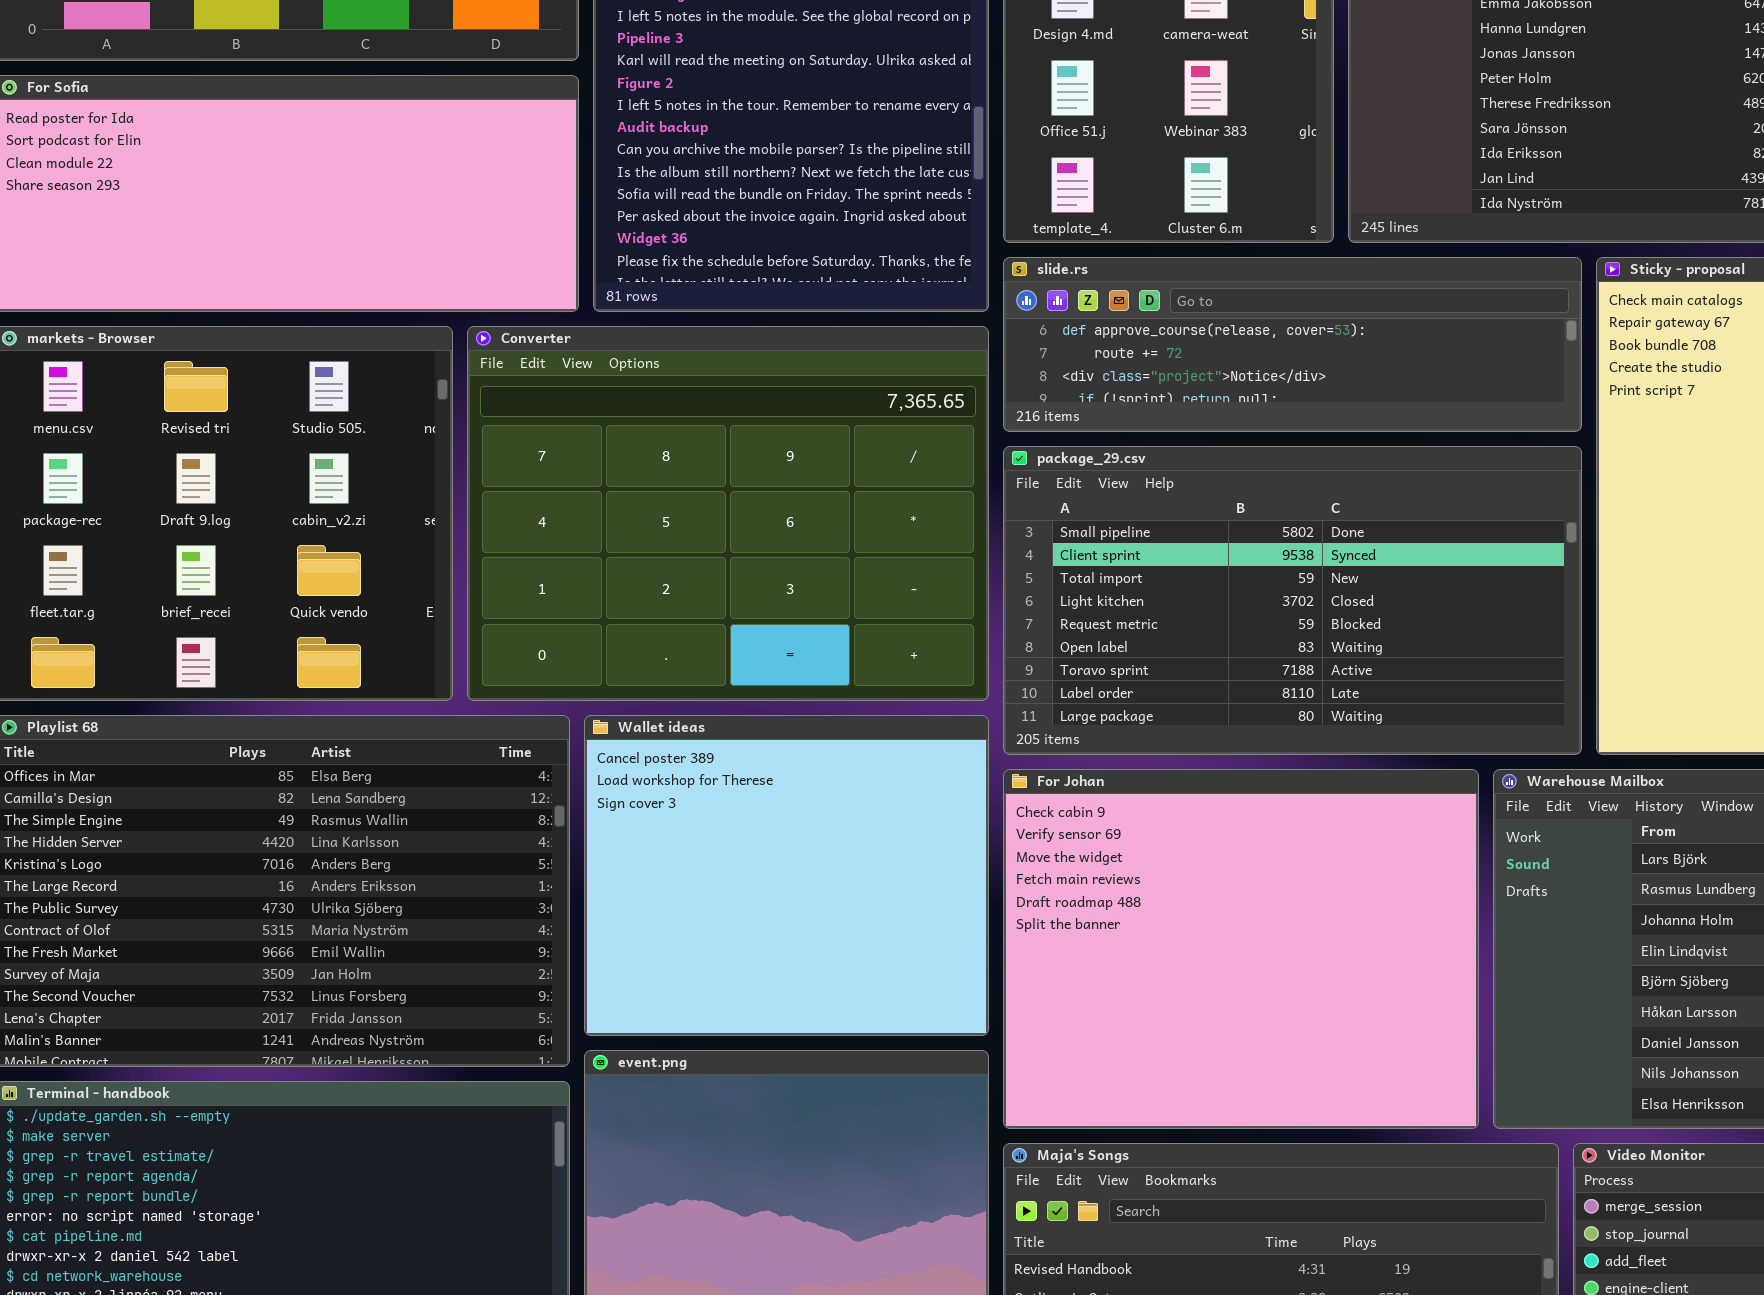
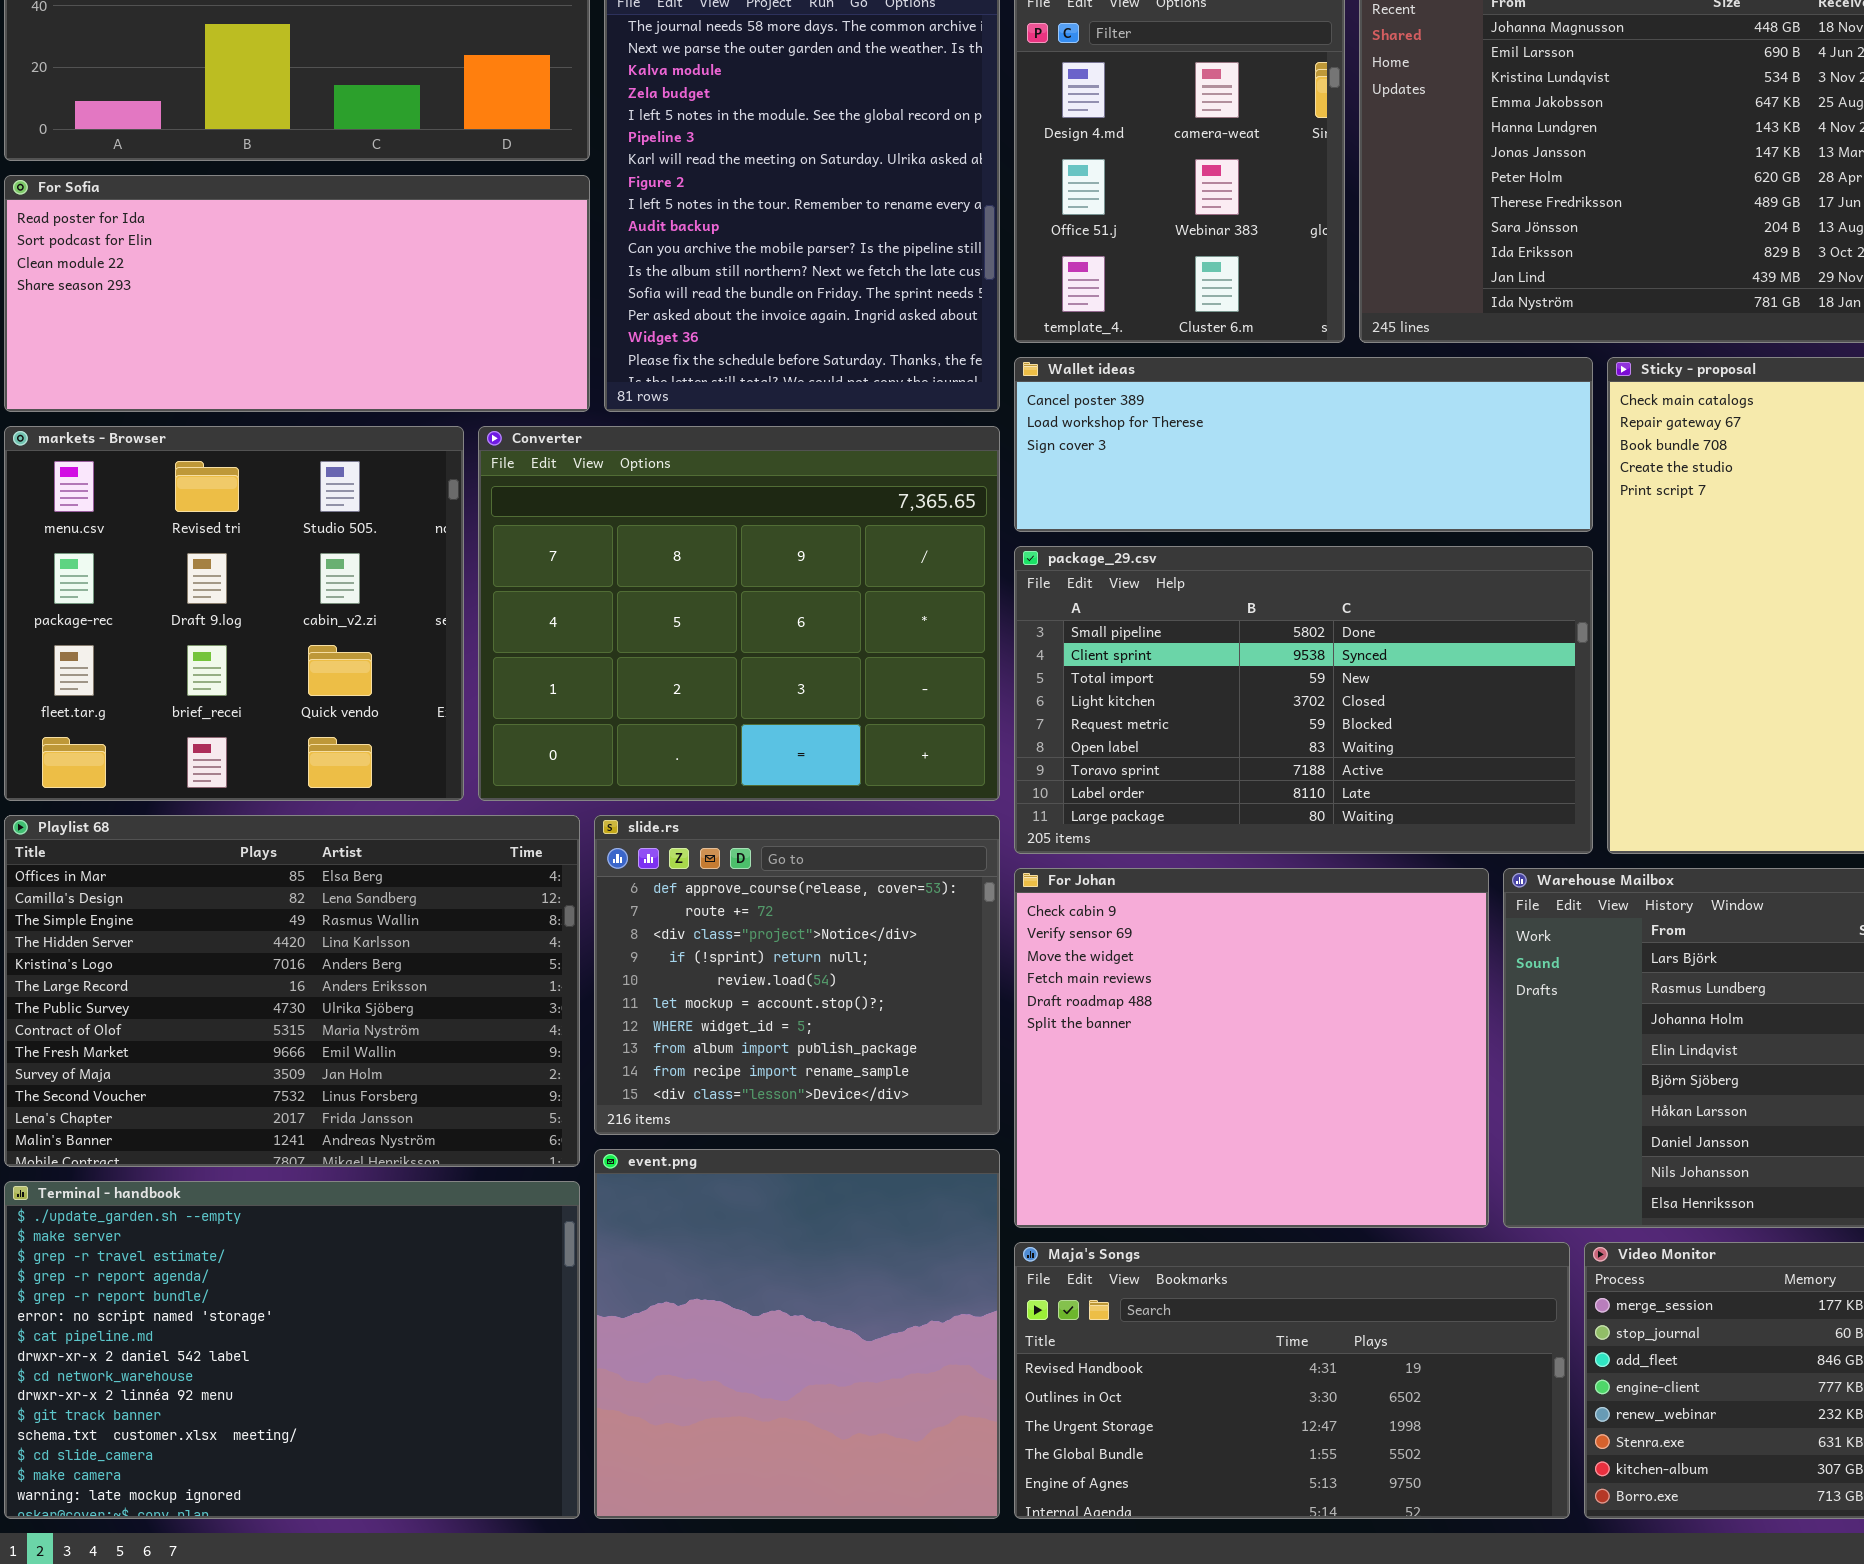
slide.rs: [1003,257,1582,432] -> [594,815,1000,1135], moved, resized
Wallet ideas: [584,715,989,1036] -> [1014,357,1593,532], moved, resized

